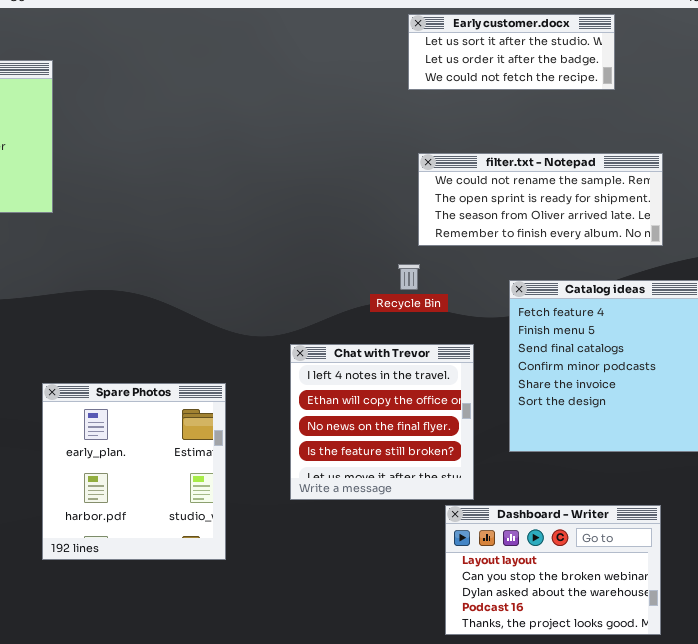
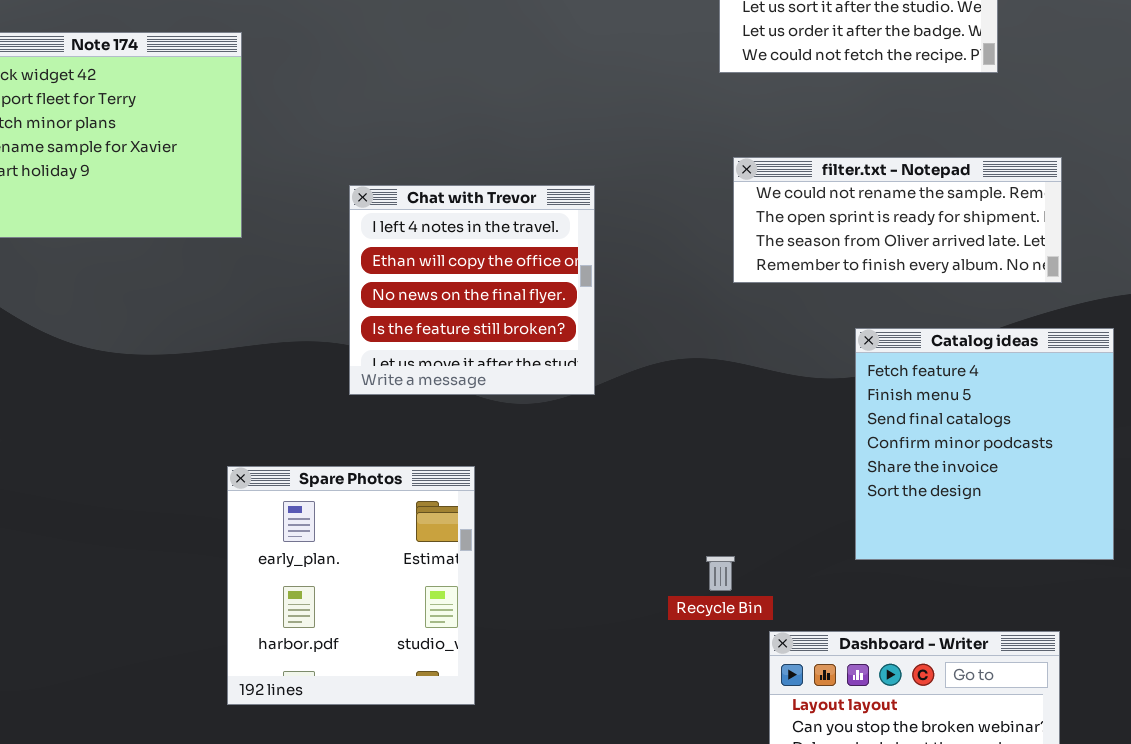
Recycle Bin: [398,264,420,290] -> [706,556,735,591], moved
Chat with Trevor: [290,344,474,500] -> [349,185,595,395], moved

